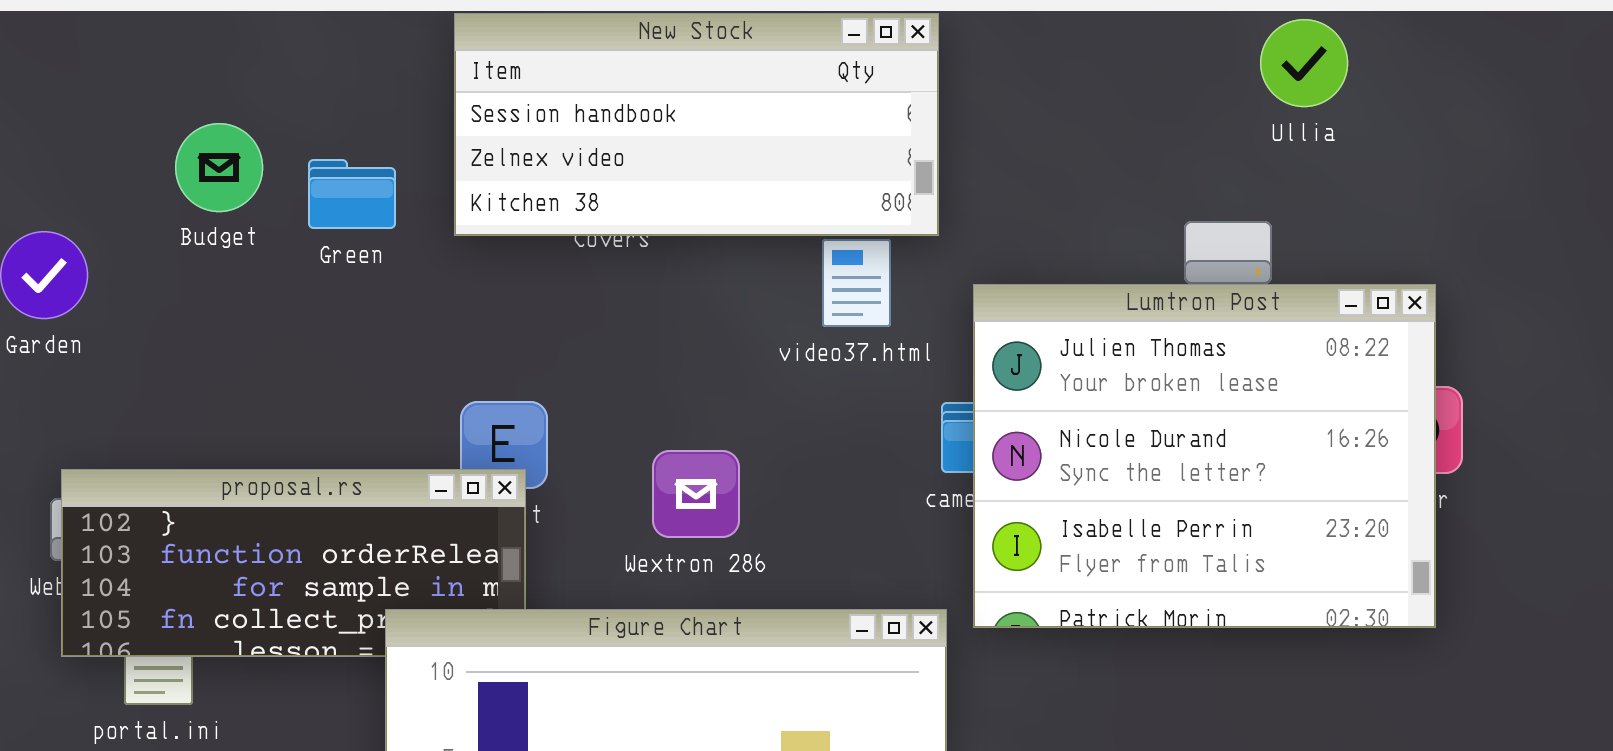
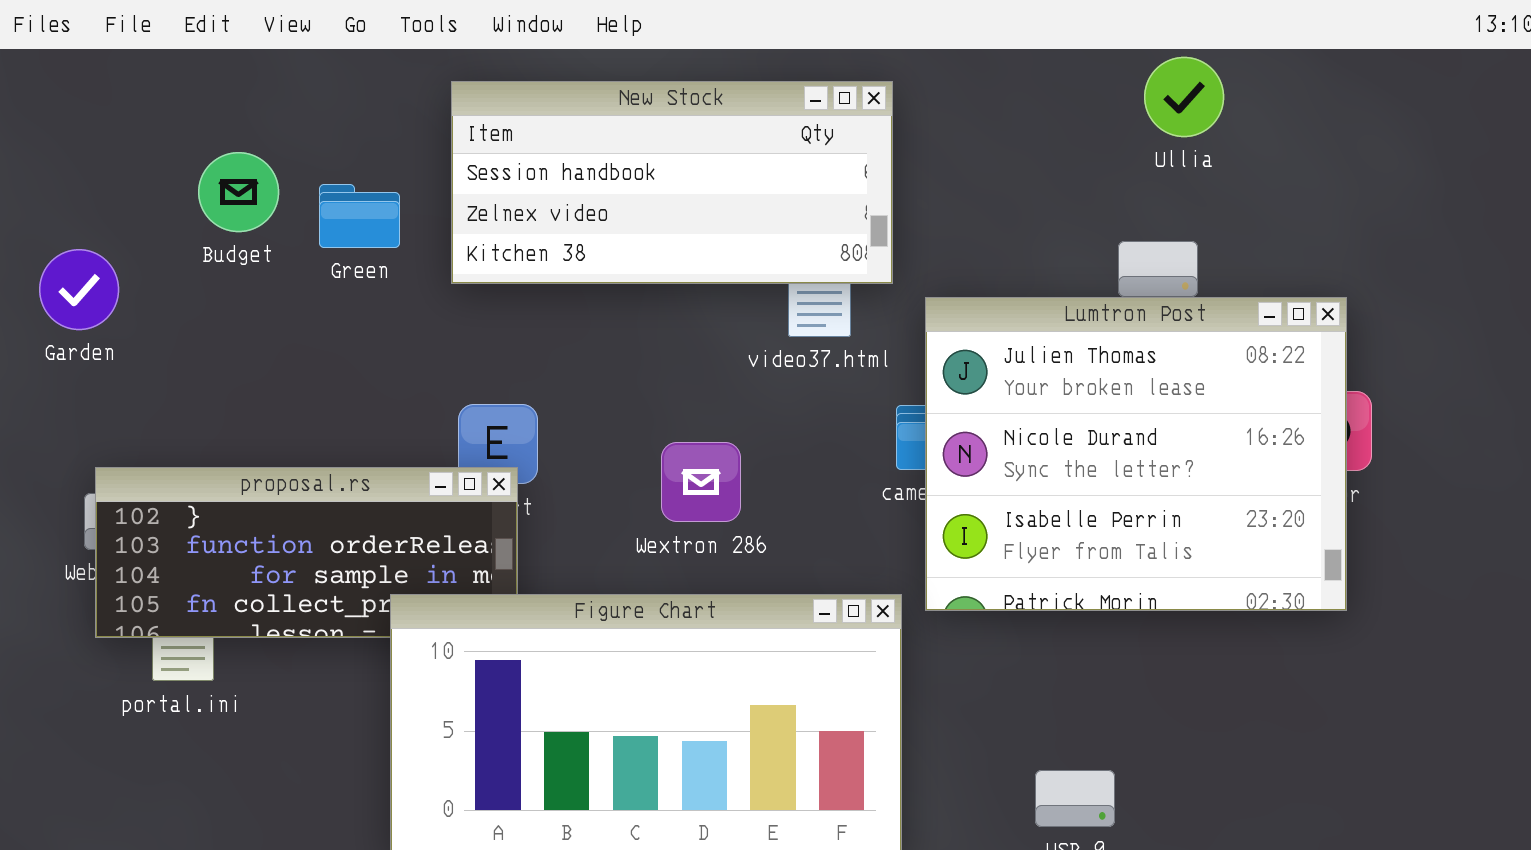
New Stock: [454,13,939,236] -> [451,81,893,284], moved
Ullia: [1260,19,1348,107] -> [1144,57,1224,137], moved
Wextron 286: [652,450,740,538] -> [661,442,741,522], moved

